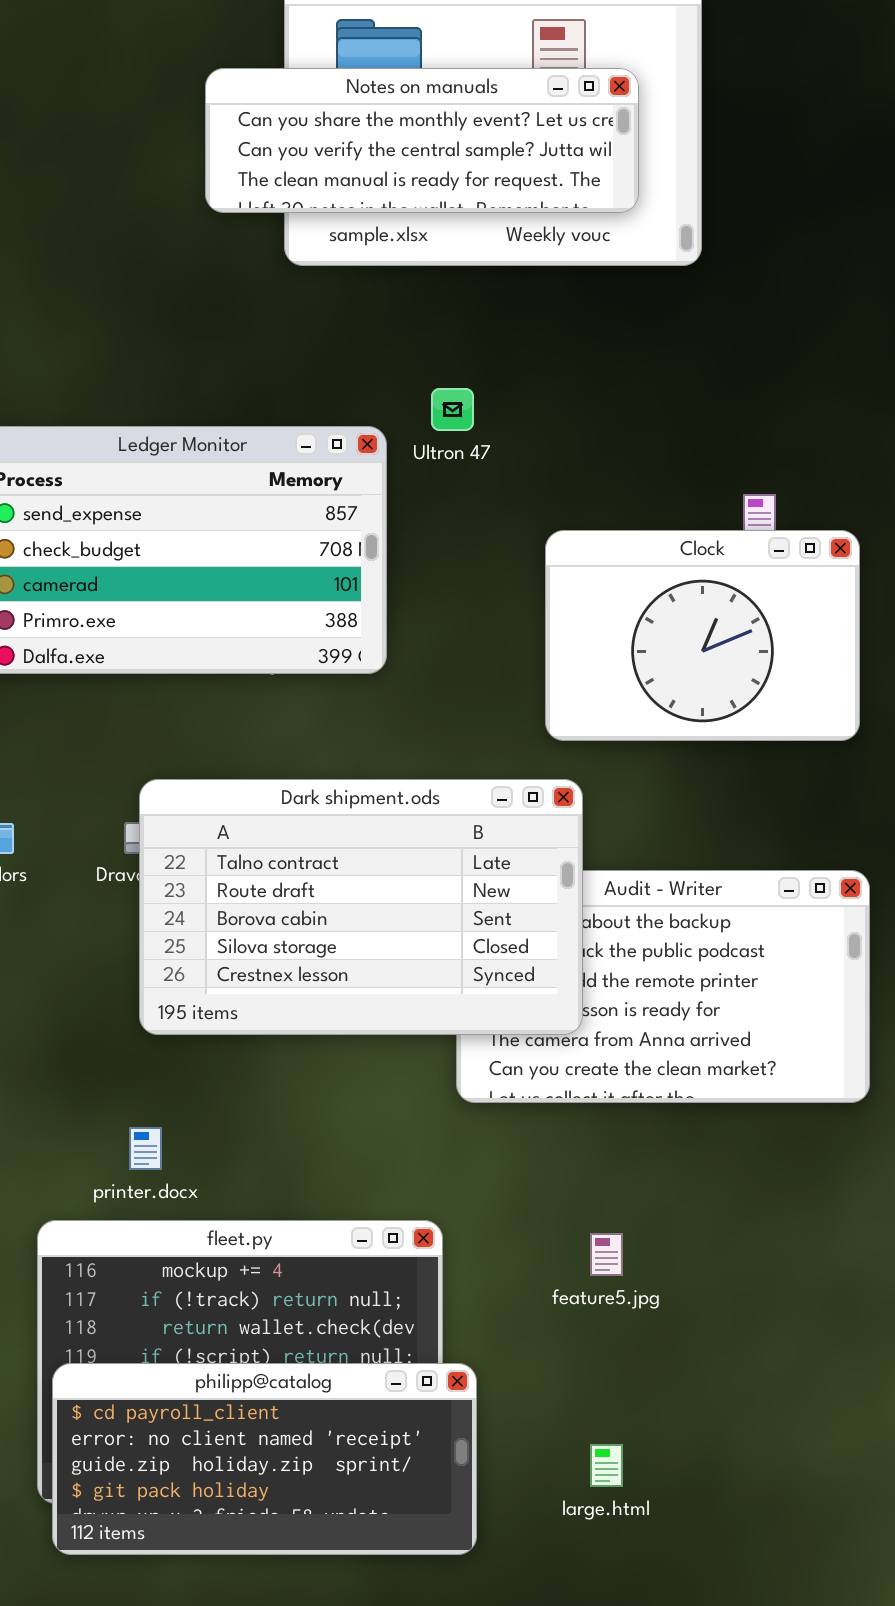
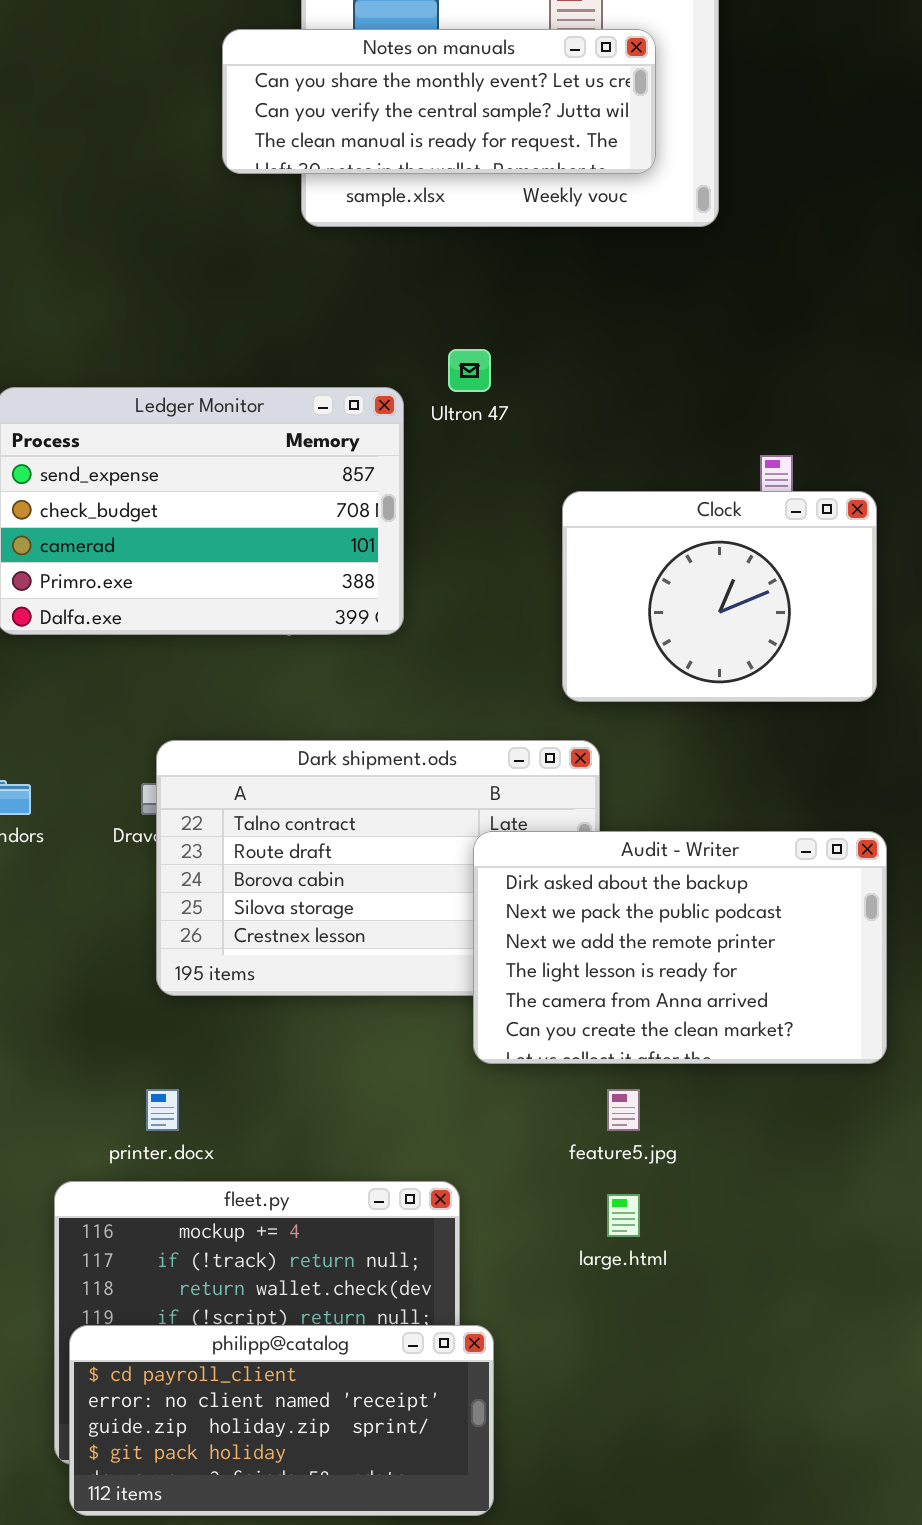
Audit - Writer: [456,870,870,1103] -> [473,831,887,1064], raised
feature5.jpg: [590,1233,623,1276] -> [607,1089,640,1131], moved
large.html: [590,1444,623,1487] -> [607,1194,640,1237], moved

